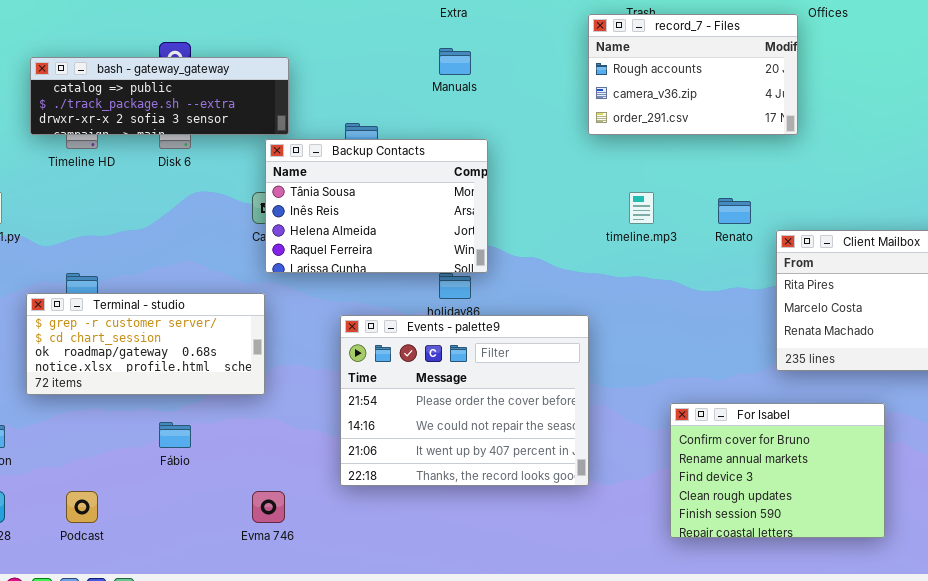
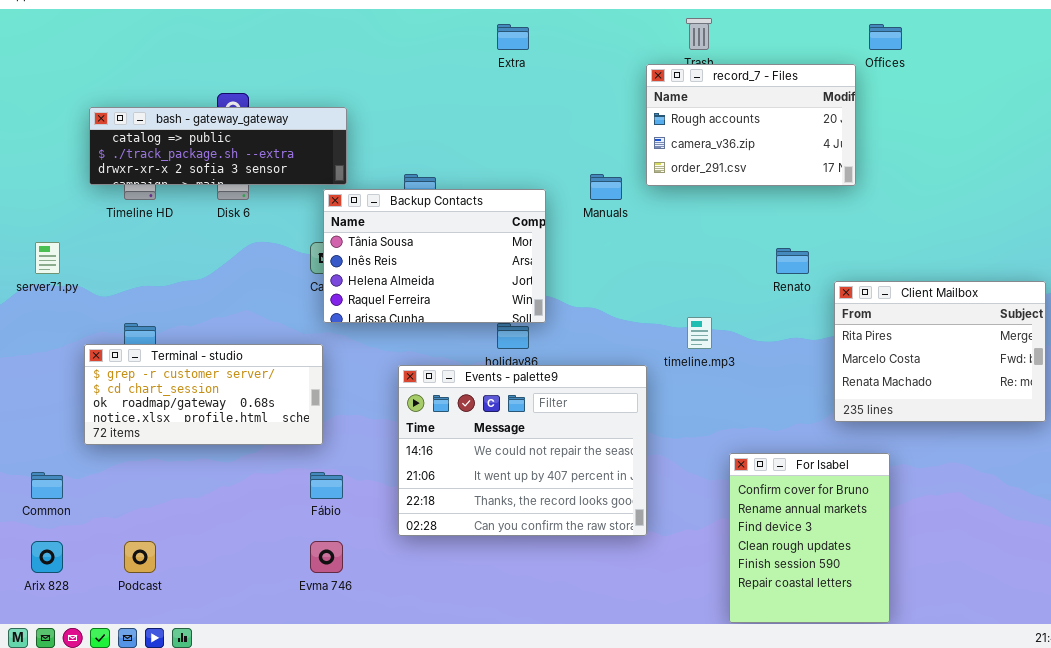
Manuals: [439,48,471,75] -> [590,174,622,200], moved
timeline.mp3: [629,192,654,224] -> [687,317,712,349], moved
Events - palette9: [340,315,589,486] -> [398,365,647,536], scrolled down 1 row
For Isabel: [670,403,885,538] -> [729,453,890,623], resized
Fábio: [159,422,191,448] -> [310,472,343,499], moved

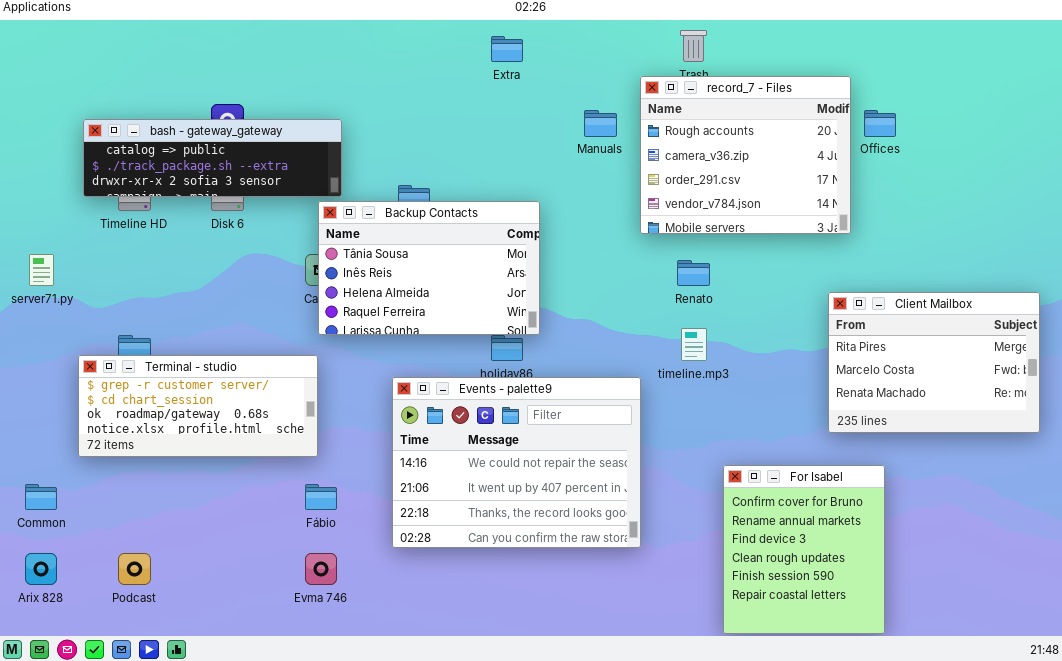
Offices: [869,24,902,50] -> [864,110,896,137], moved
record_7 - Files: [646,64,856,186] -> [640,76,851,234], resized
Manuals: [590,174,622,200] -> [584,110,617,137], moved
Renato: [776,248,809,274] -> [677,260,710,286], moved

